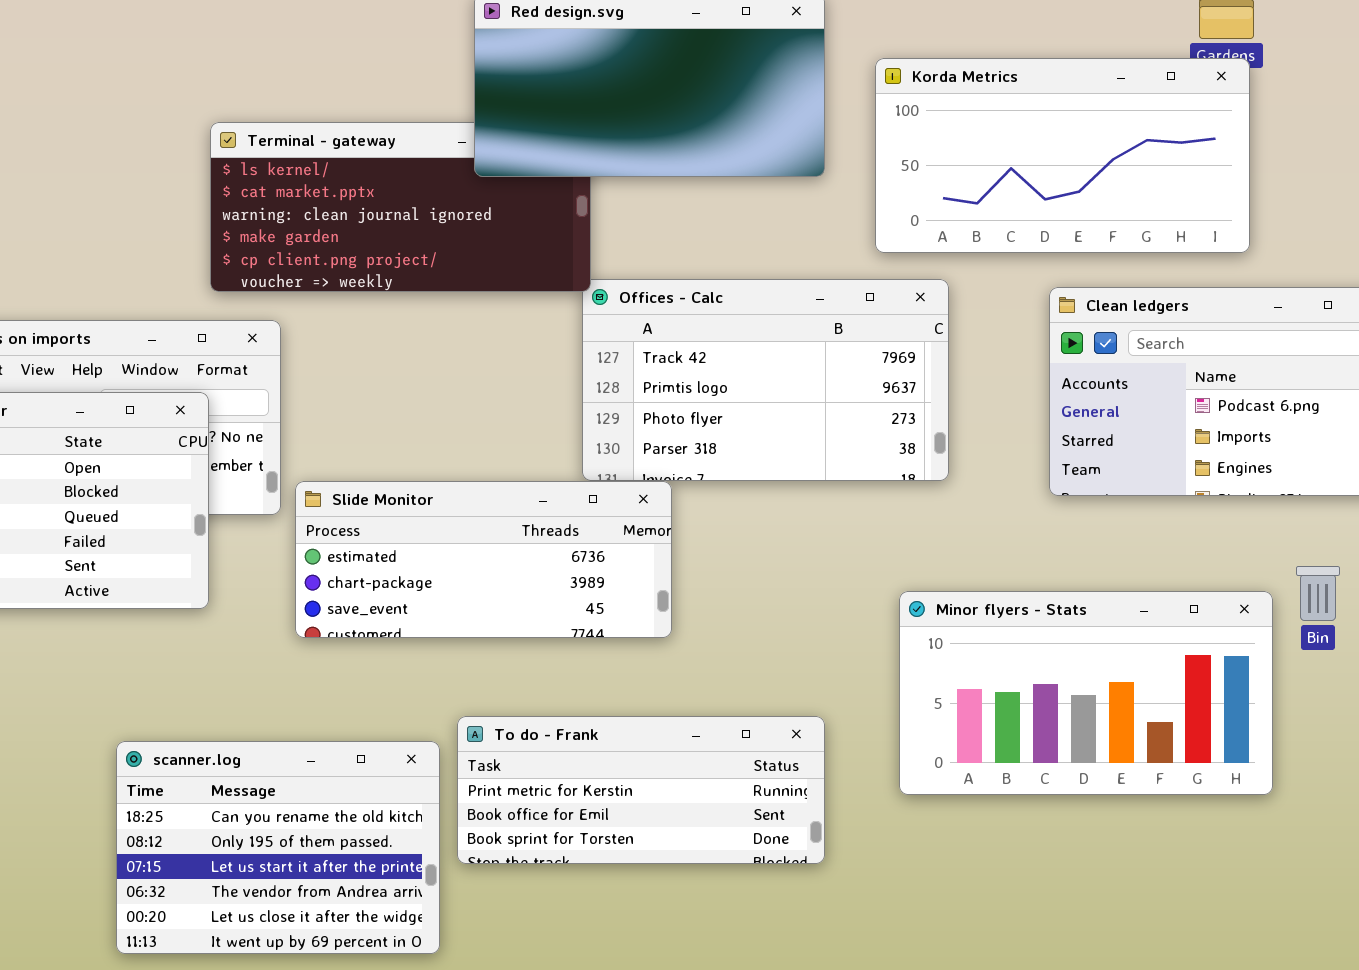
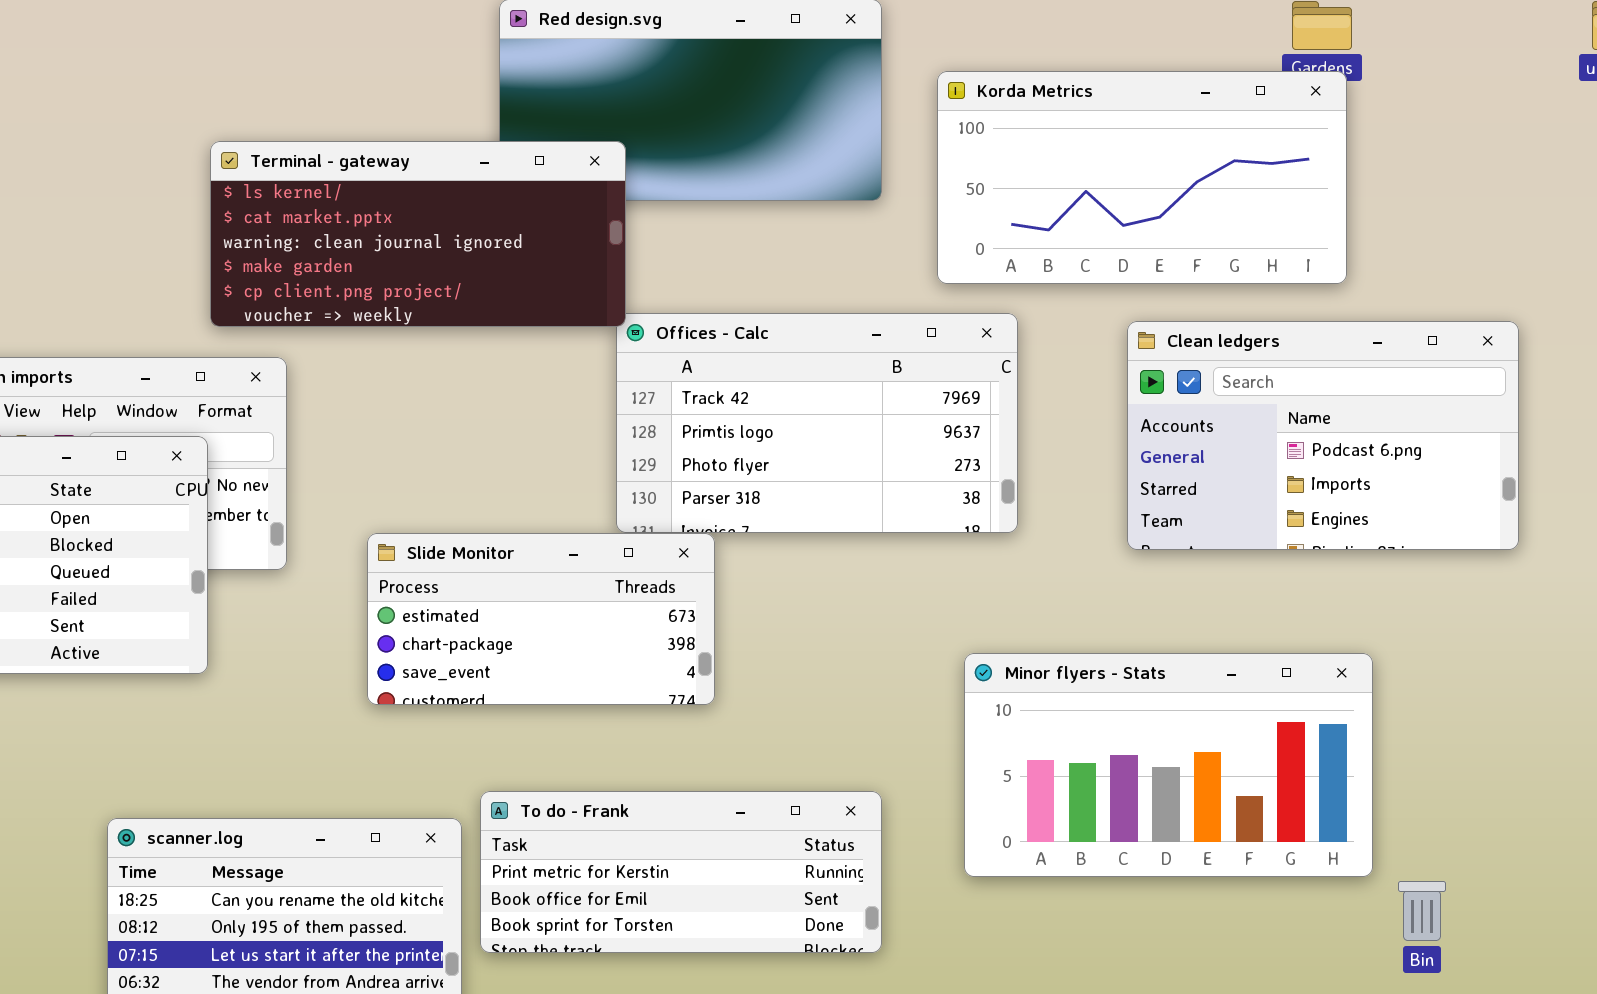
Terminal - gateway: [210,122,591,292] -> [210,141,626,327], raised
Slide Monitor: [295,481,672,638] -> [367,533,715,705], resized
Bin: [1296,566,1340,621] -> [1398,881,1446,941], moved

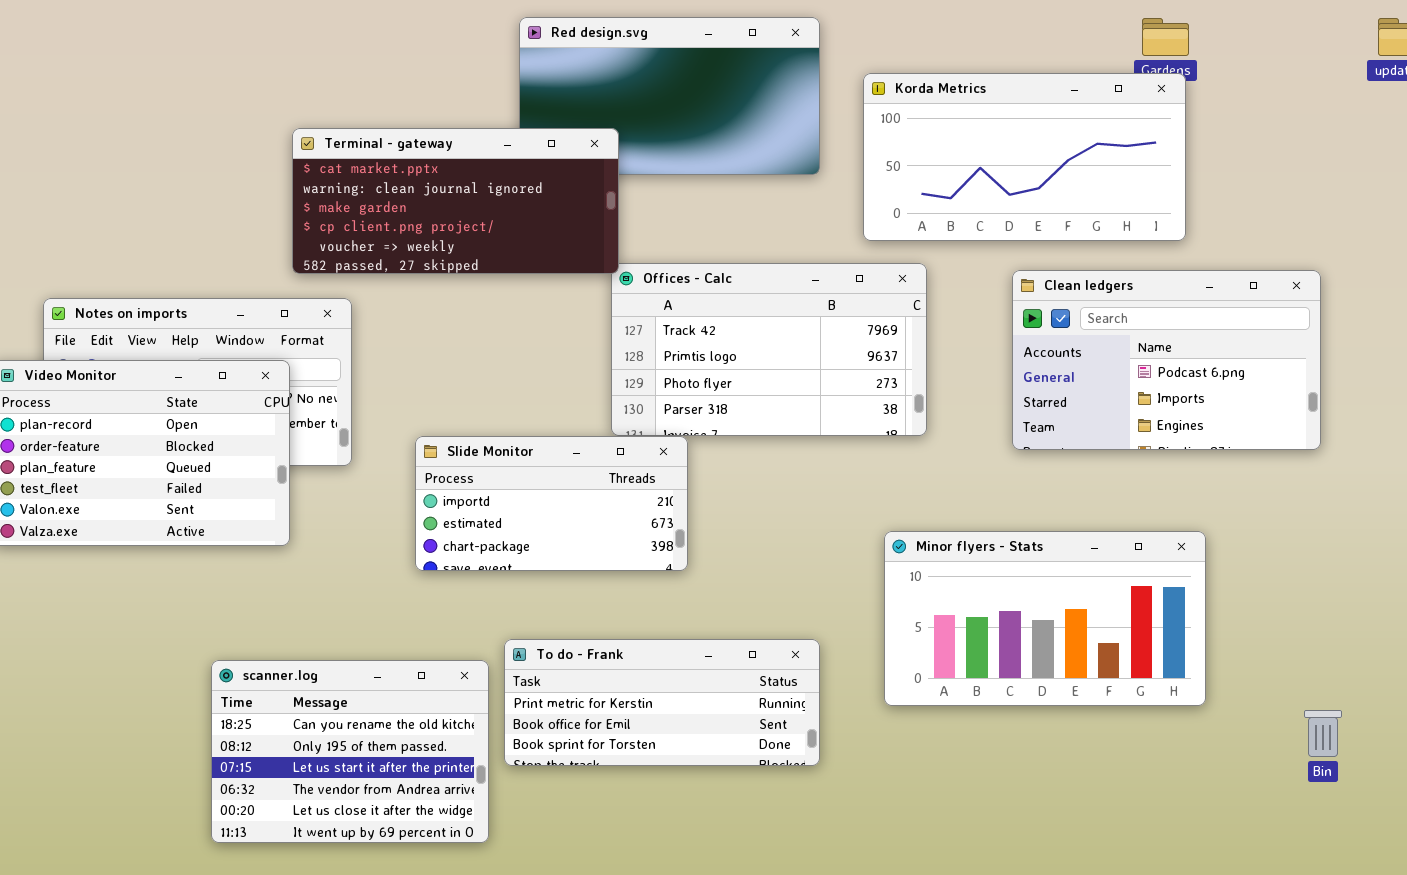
Terminal - gateway: [210,141,626,327] -> [292,128,619,274], scrolled down 1 row
Slide Monitor: [367,533,715,705] -> [415,436,688,571], scrolled up 1 row
Bin: [1398,881,1446,941] -> [1304,710,1342,757], moved

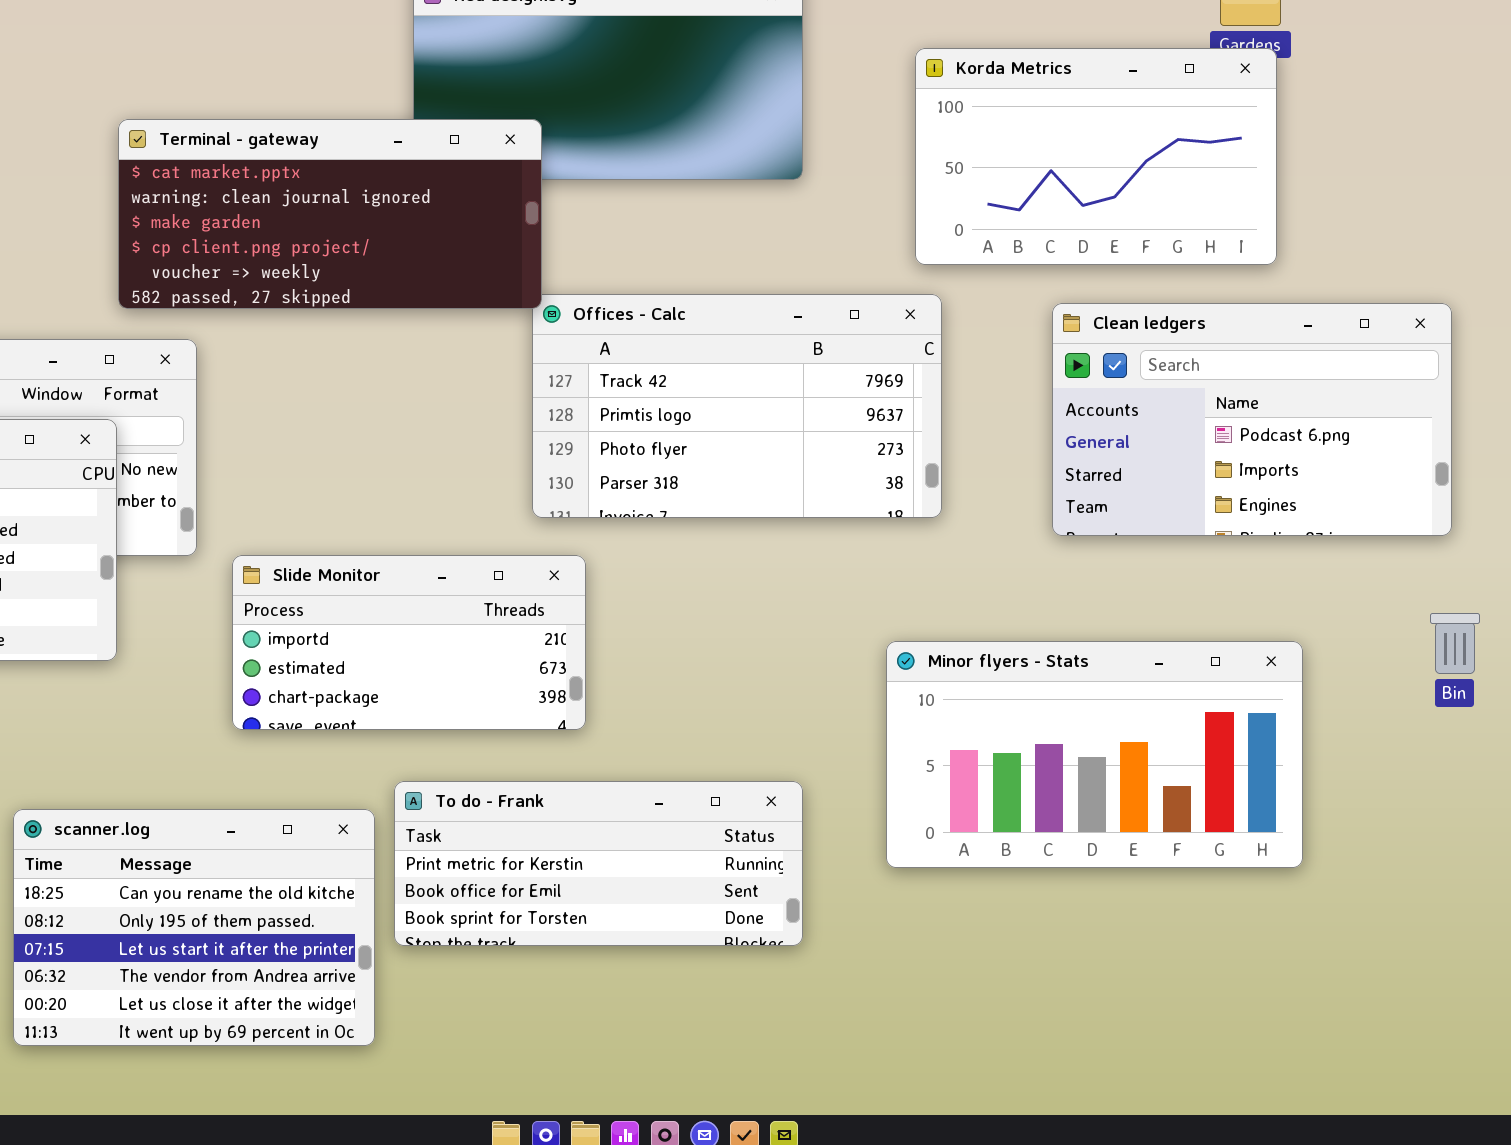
Korda Metrics: [863,73,1186,241] -> [915,48,1277,265], resized
Slide Monitor: [415,436,688,571] -> [232,555,586,730], moved
Bin: [1304,710,1342,757] -> [1430,613,1480,674], moved

